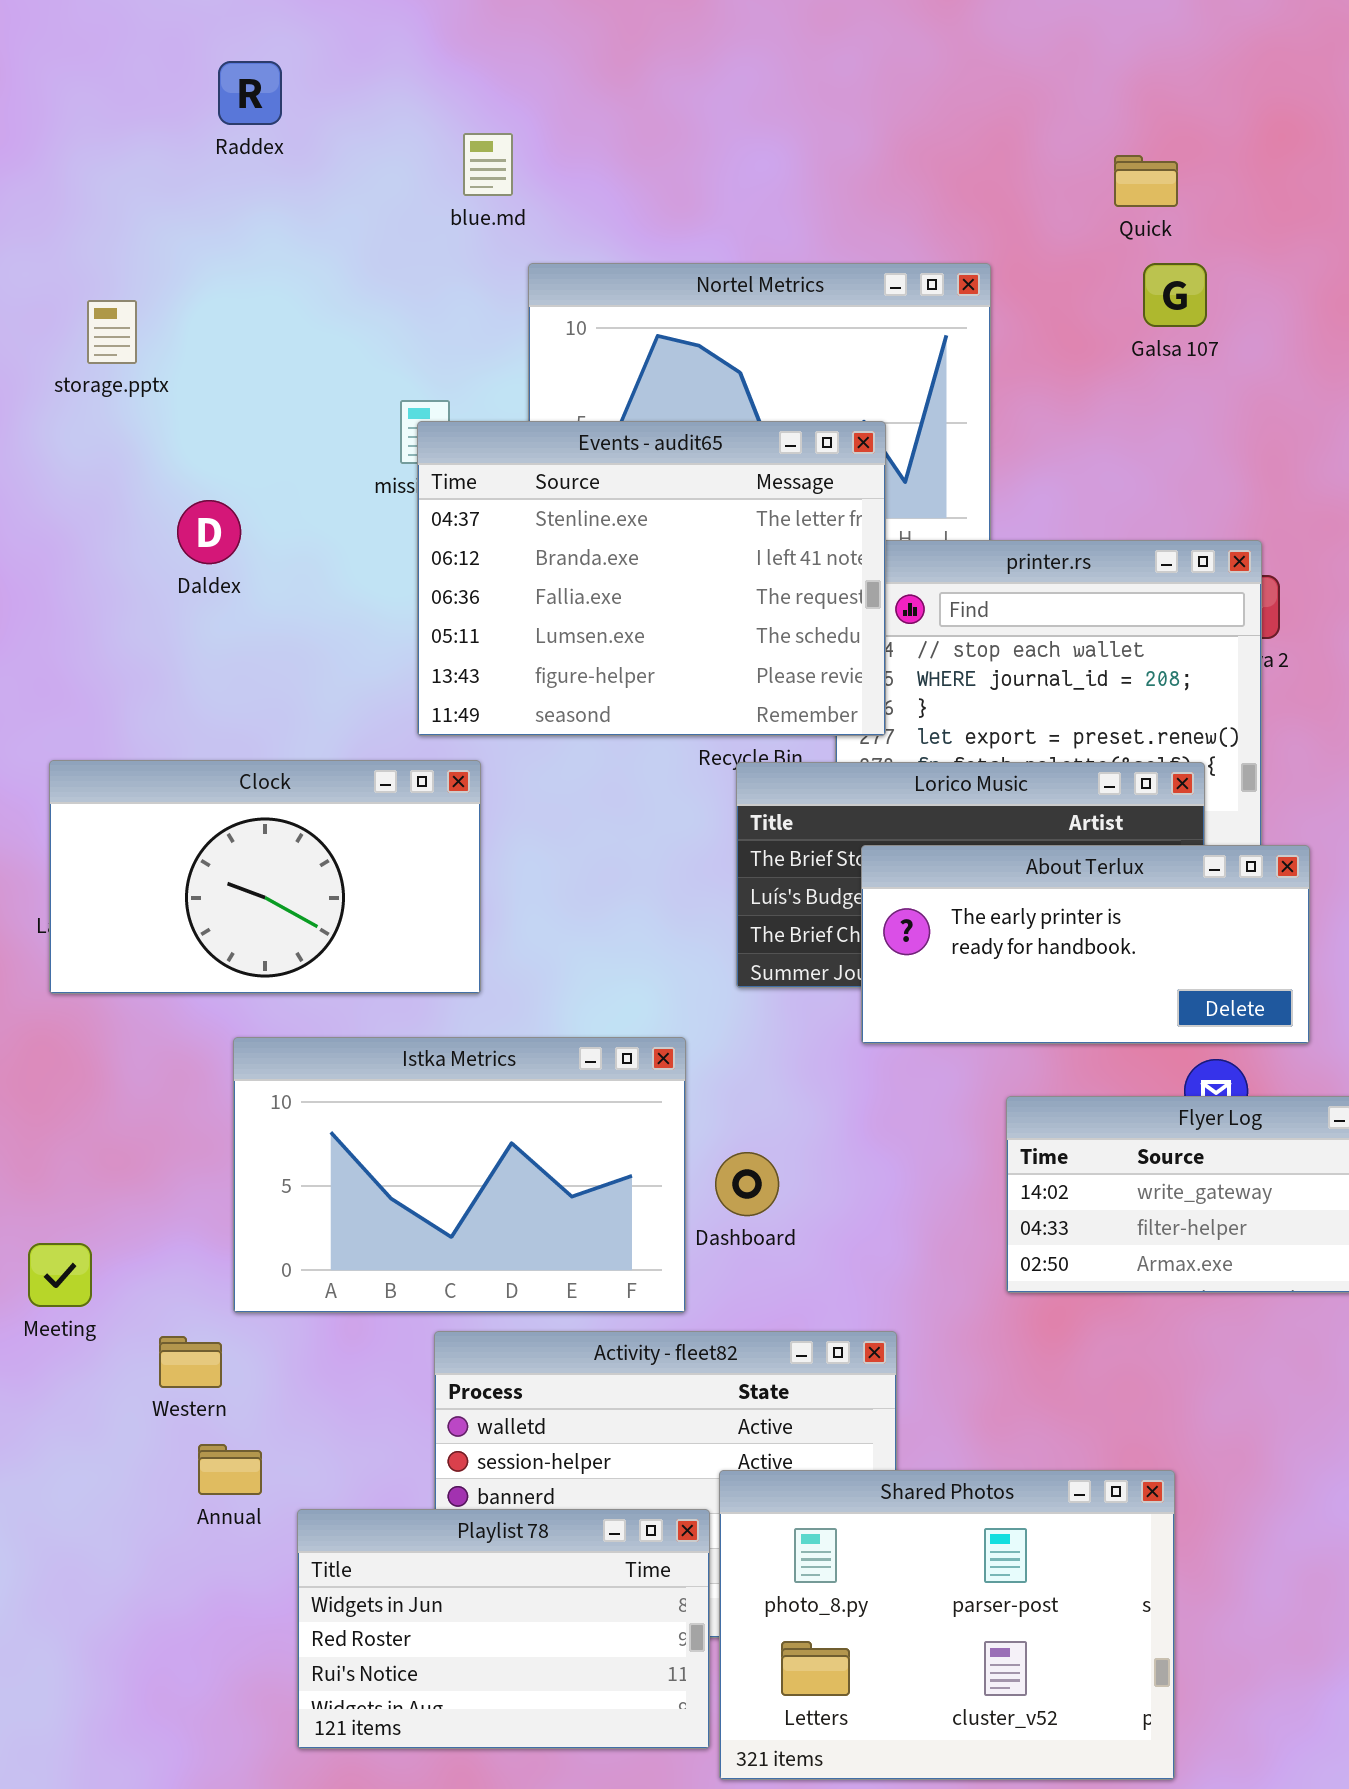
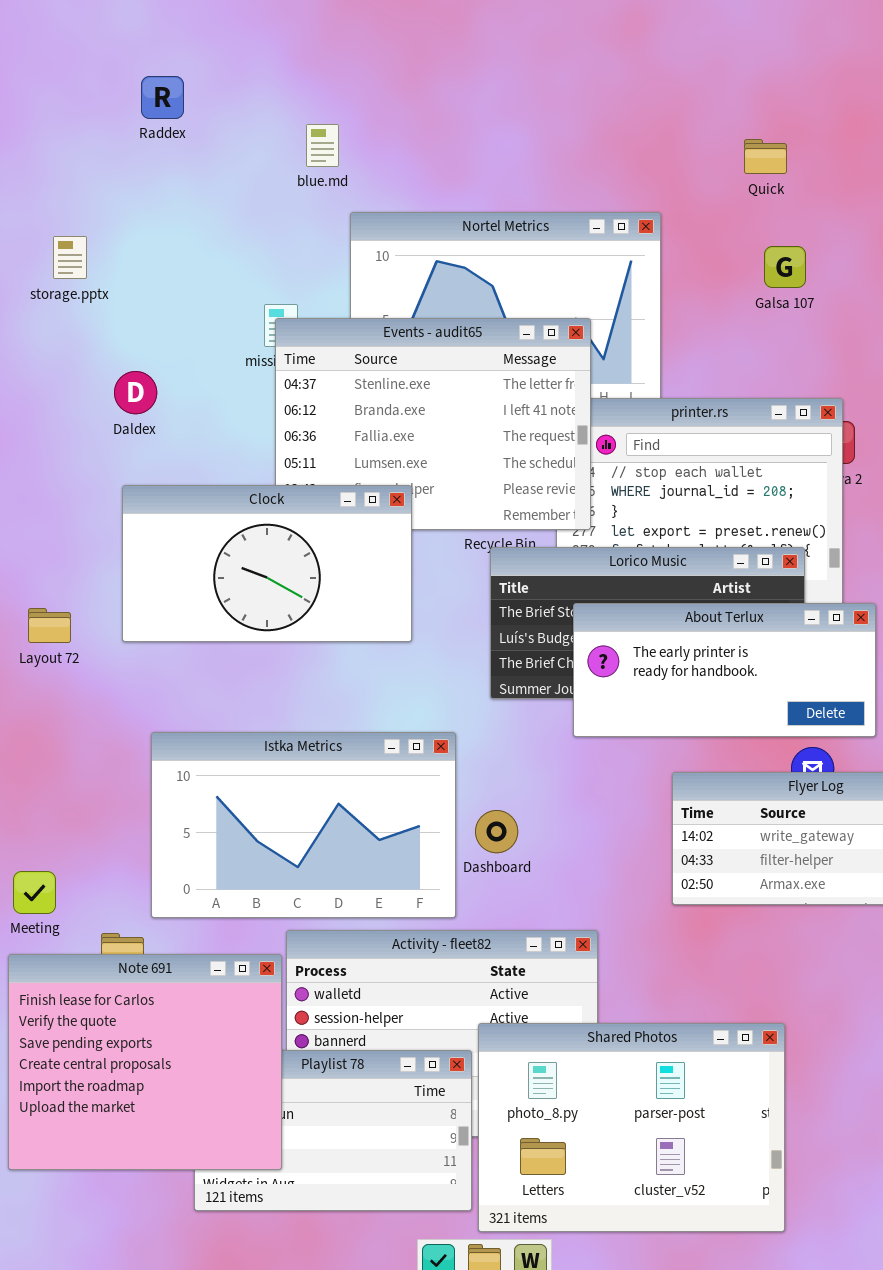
Galsa 107: [1143,263,1207,327] -> [764,246,806,288], moved
Clock: [49,760,481,994] -> [122,485,412,642], moved
Note 691: none -> [8,954,282,1170], opened

